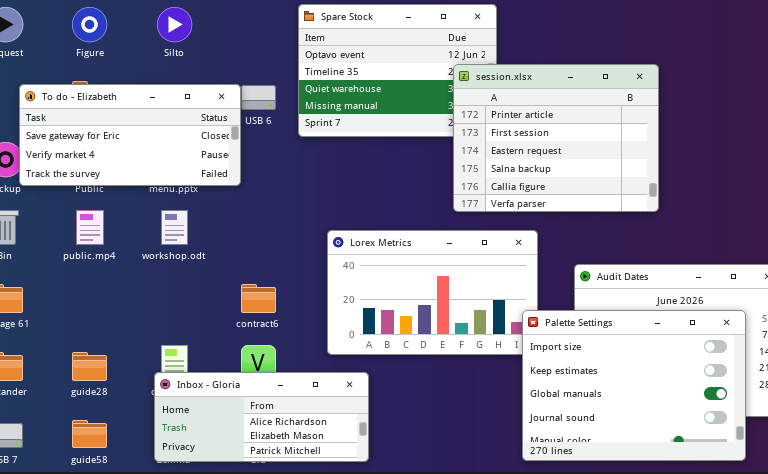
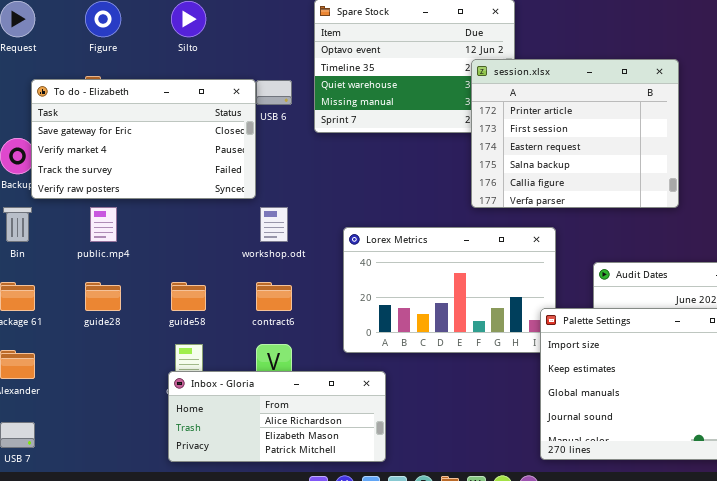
To do - Elizabeth: [19,84,241,186] -> [31,79,256,199], resized
workshop.odt: [161,210,188,245] -> [260,207,288,242], moved
guide28: [72,352,107,381] -> [85,282,121,311], moved
guide58: [72,420,107,448] -> [171,282,206,311], moved

